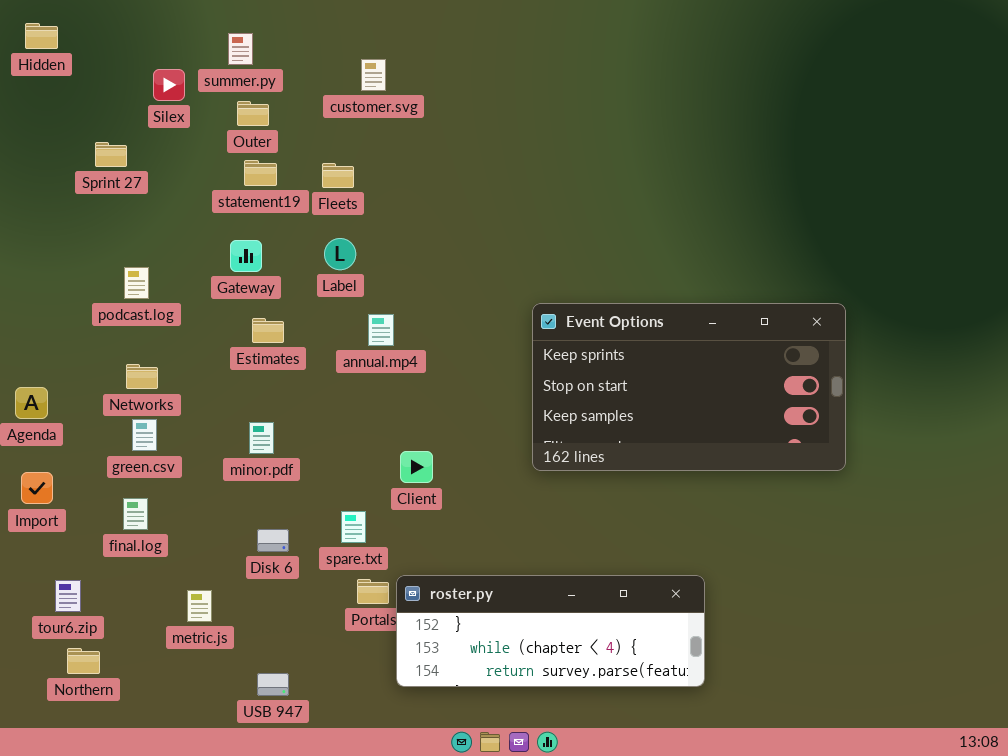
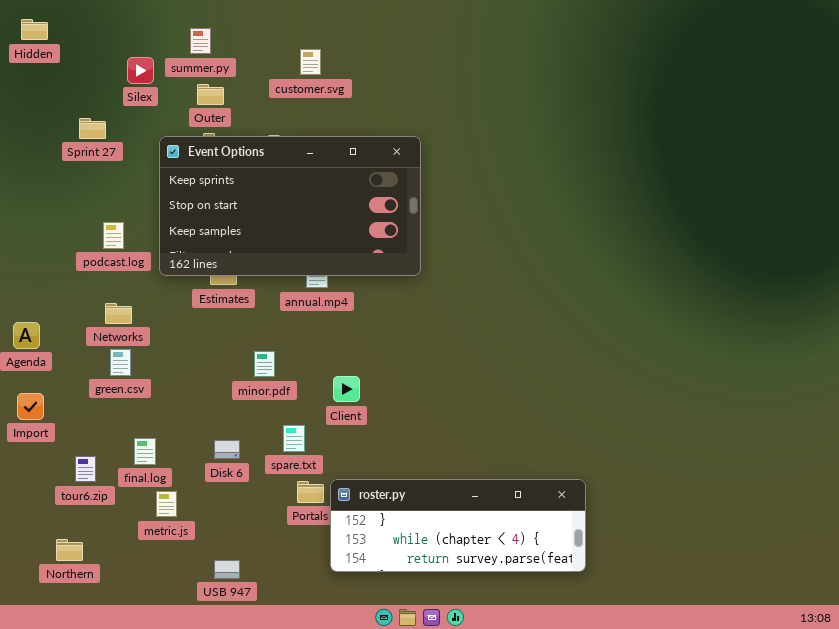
Event Options: [532,303,846,471] -> [159,136,421,276], moved
minor.pdf: [249,422,274,454] -> [254,351,275,377], moved
final.log: [123,498,148,530] -> [134,438,156,465], moved
tour6.zip: [55,580,81,612] -> [75,456,96,482], moved

